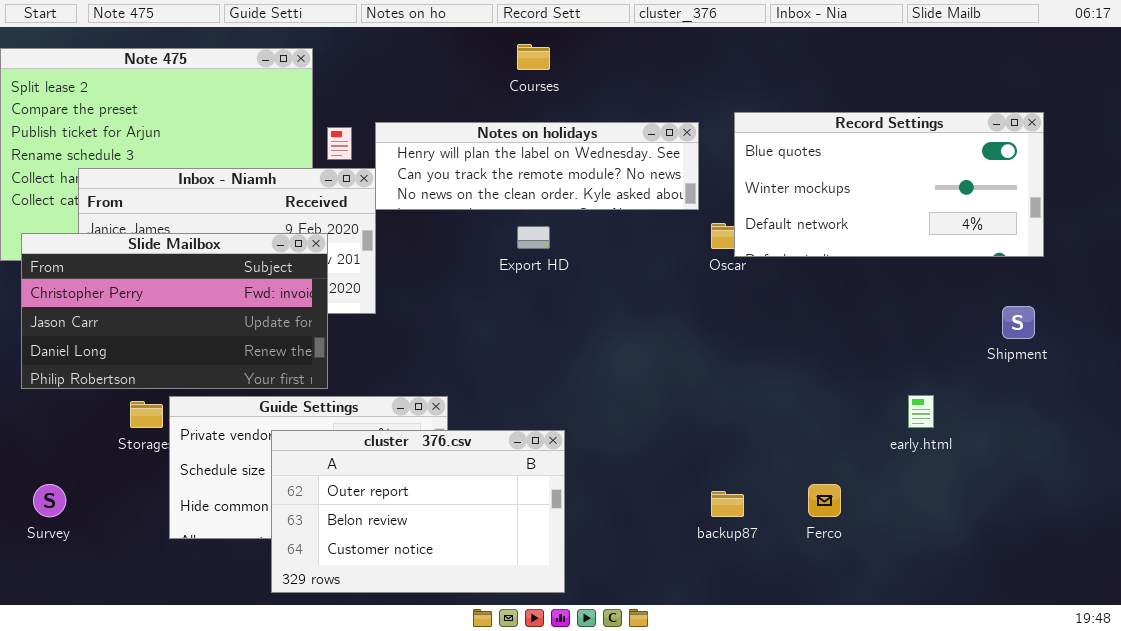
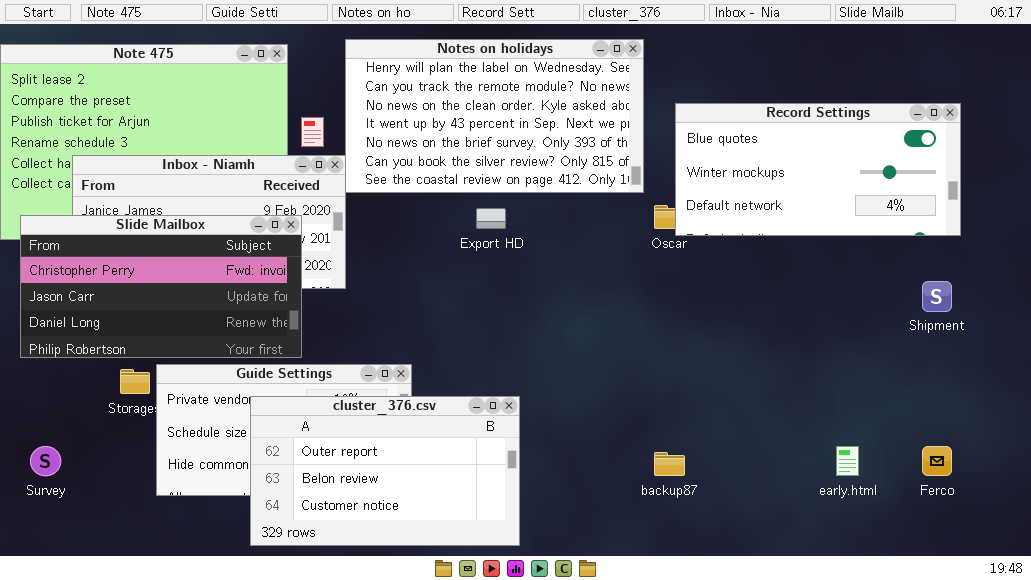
Notes on holidays: [375,122,699,210] -> [345,39,644,193], resized
early.html: [908,395,934,428] -> [836,446,859,476], moved
Ferco: [808,484,841,517] -> [922,446,952,476], moved

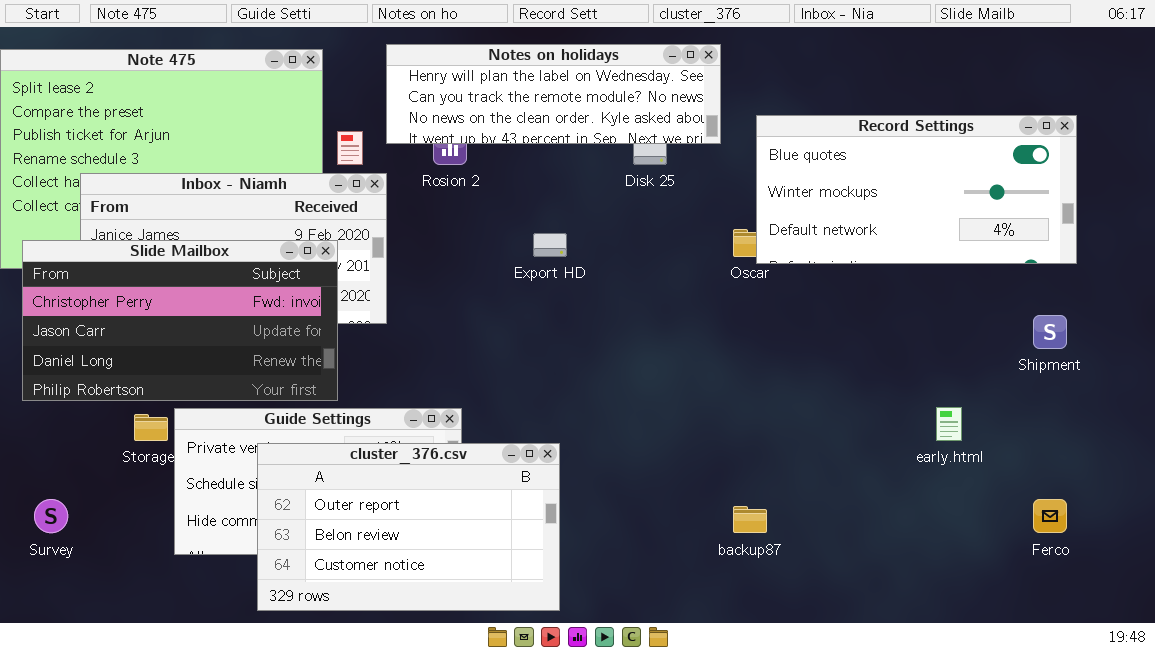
Notes on holidays: [345,39,644,193] -> [386,44,721,144], resized
cluster_376.csv: [250,396,520,546] -> [257,443,560,611], moved
early.html: [836,446,859,476] -> [936,407,962,441], moved

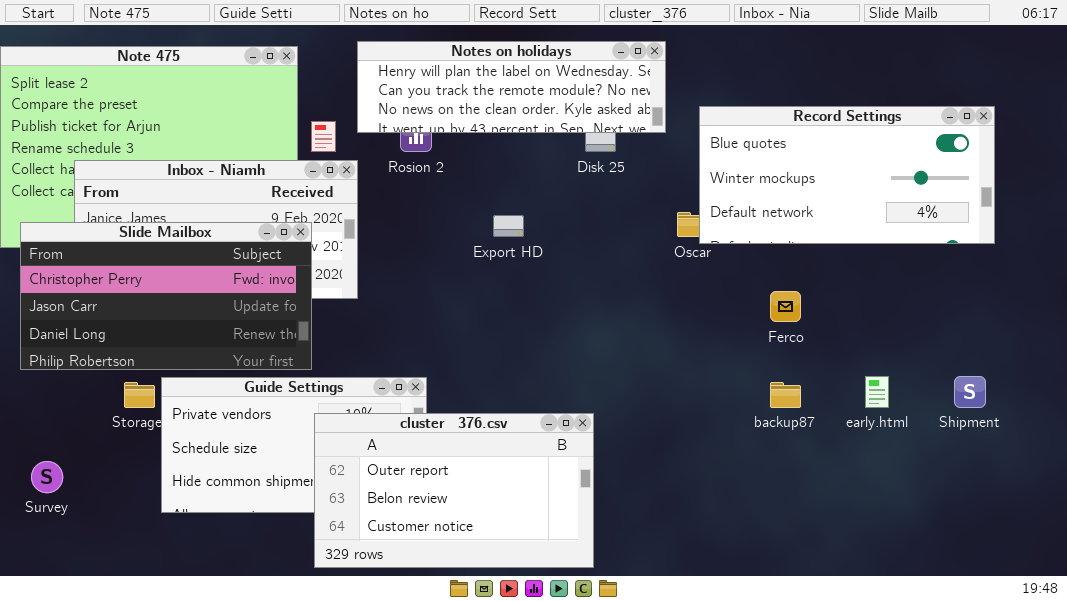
Shipment: [1033,315,1067,349] -> [954,376,986,408], moved
cluster_376.csv: [257,443,560,611] -> [314,413,594,568], moved
Ferco: [1033,499,1067,533] -> [770,291,801,322], moved
backup87: [733,506,767,533] -> [770,382,801,408], moved

